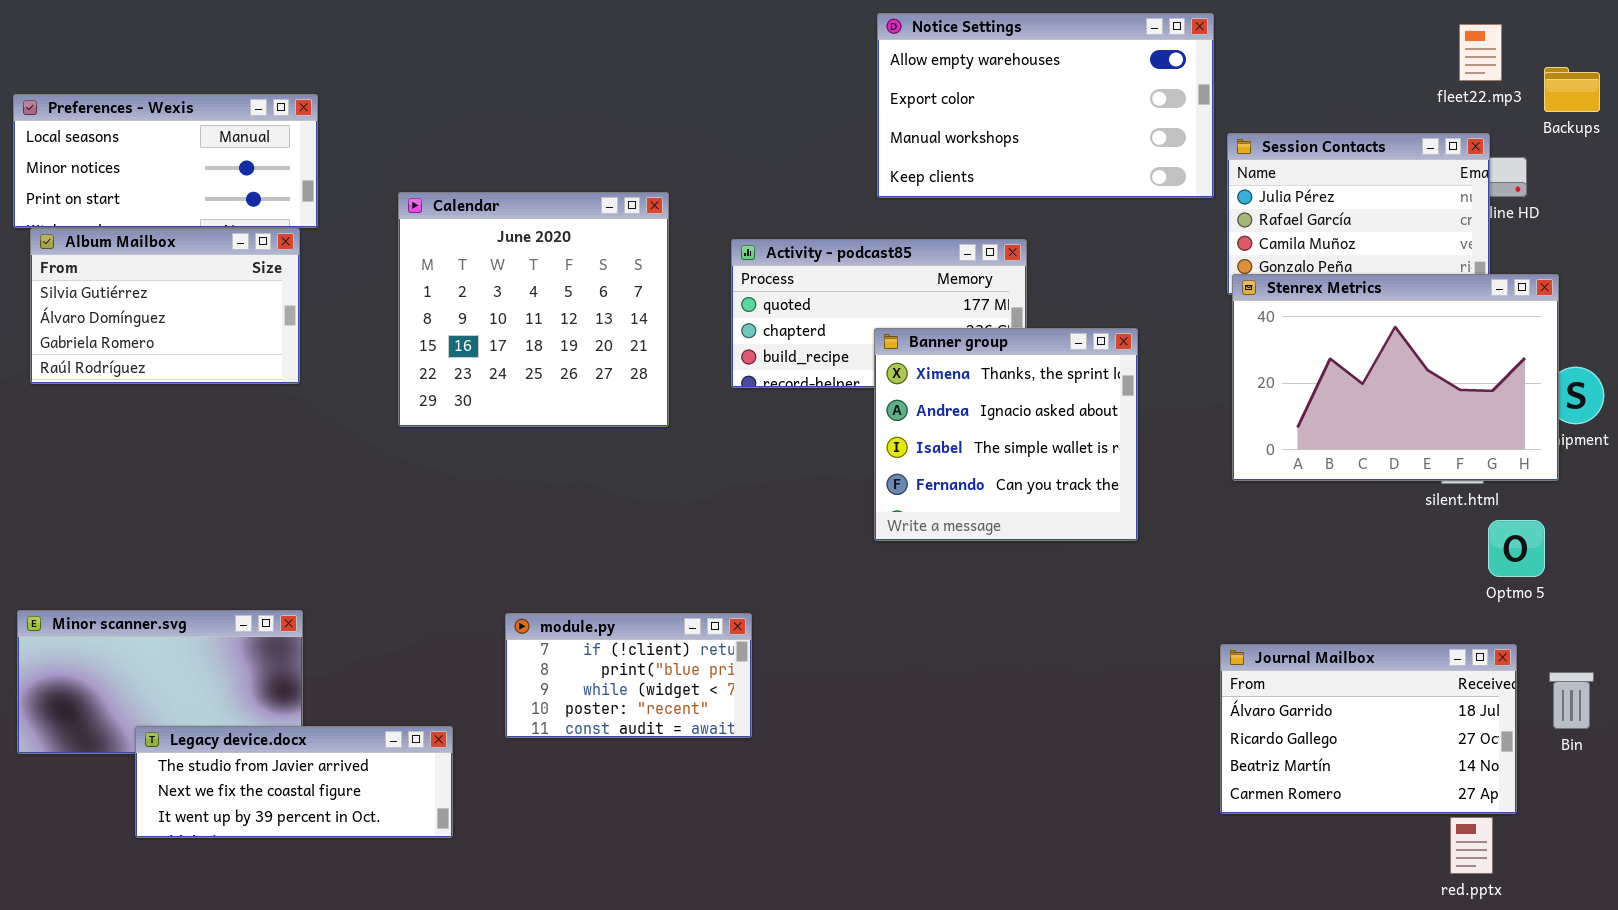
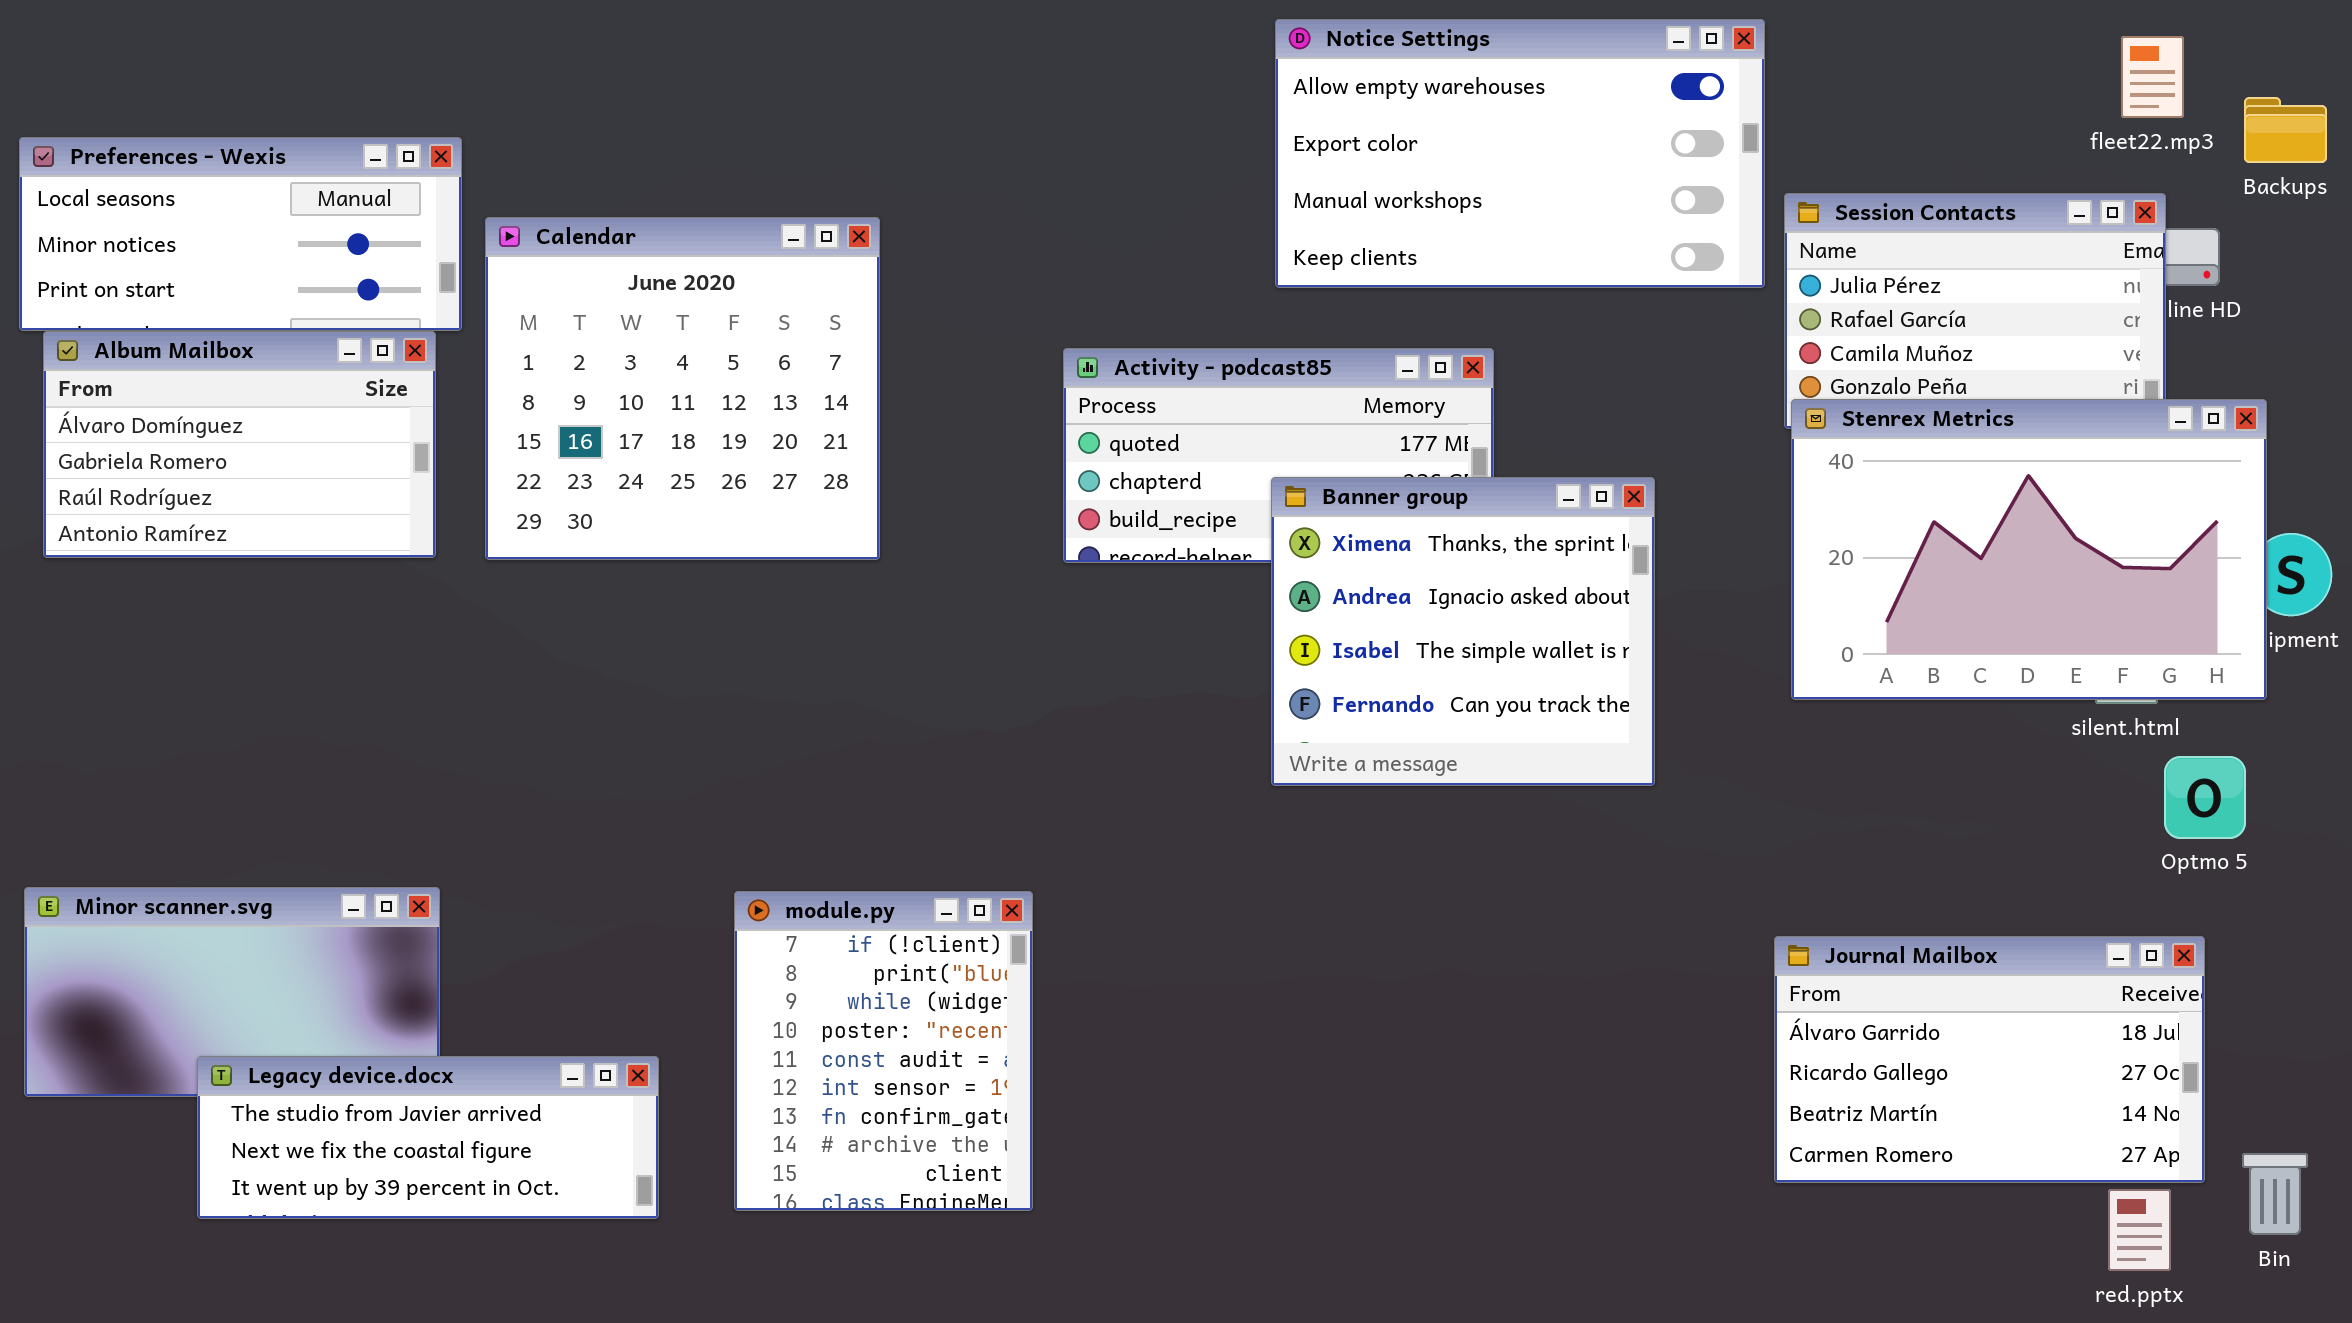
Calendar: [398,192,669,427] -> [485,217,880,560], moved
Album Mailbox: [30,228,300,384] -> [43,331,436,558], scrolled down 1 row
module.py: [505,613,752,738] -> [734,891,1033,1211], resized
Bin: [1549,672,1594,729] -> [2242,1153,2308,1235], moved

